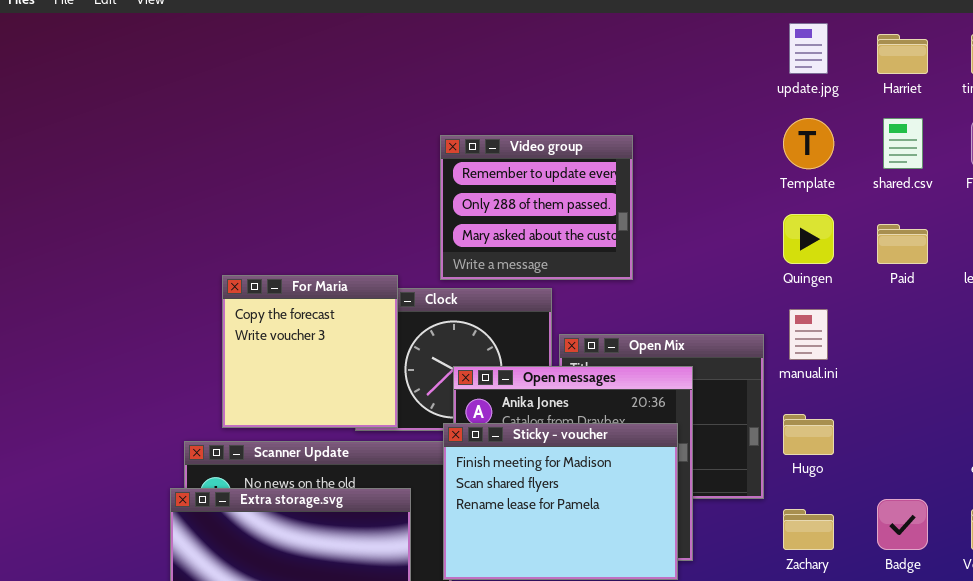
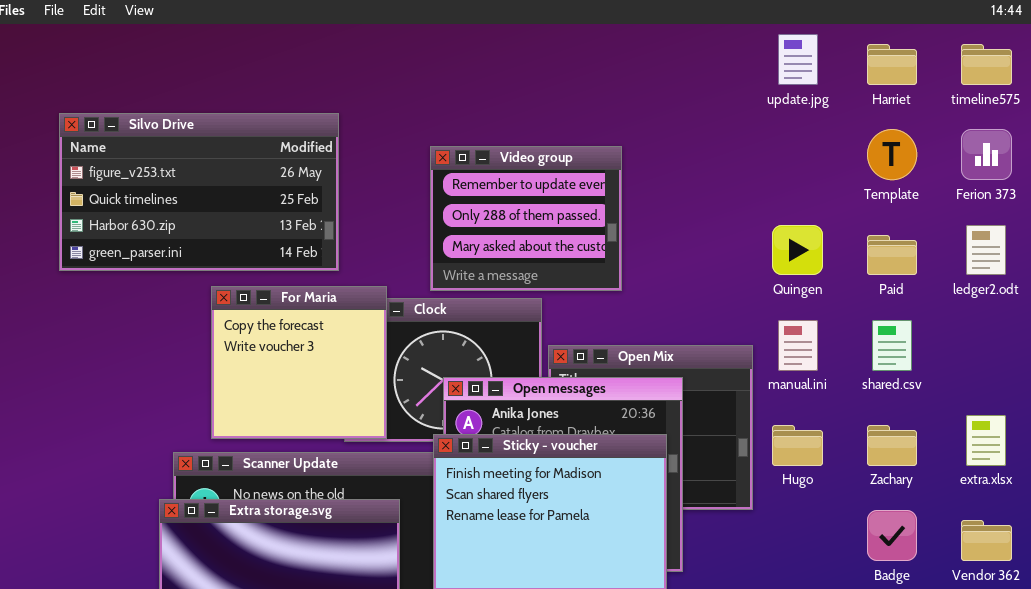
Silvo Drive: none -> [59,113,339,271], opened
Template: [783,118,834,169] -> [867,129,917,180], moved
shared.csv: [883,118,923,169] -> [872,320,912,371], moved
Zachary: [783,509,834,550] -> [867,425,917,466], moved

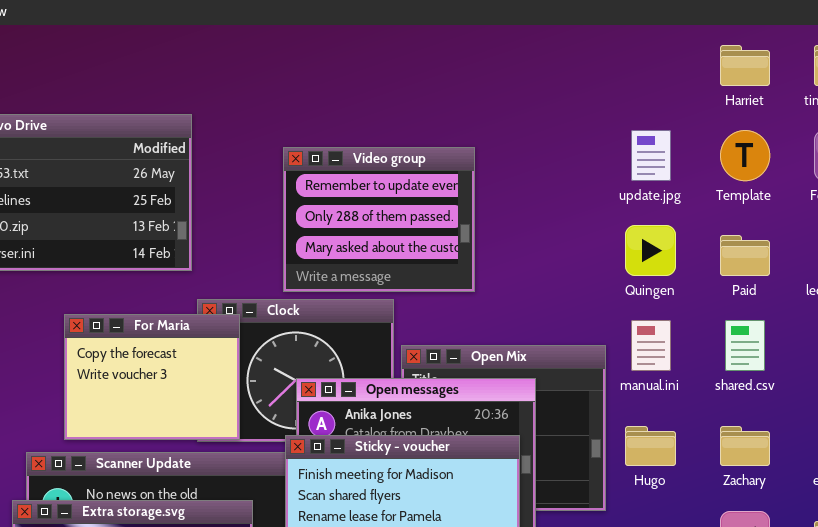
update.jpg: [778,34,818,85] -> [631,130,671,181], moved
For Maria: [211,286,387,439] -> [64,314,240,440], resized

